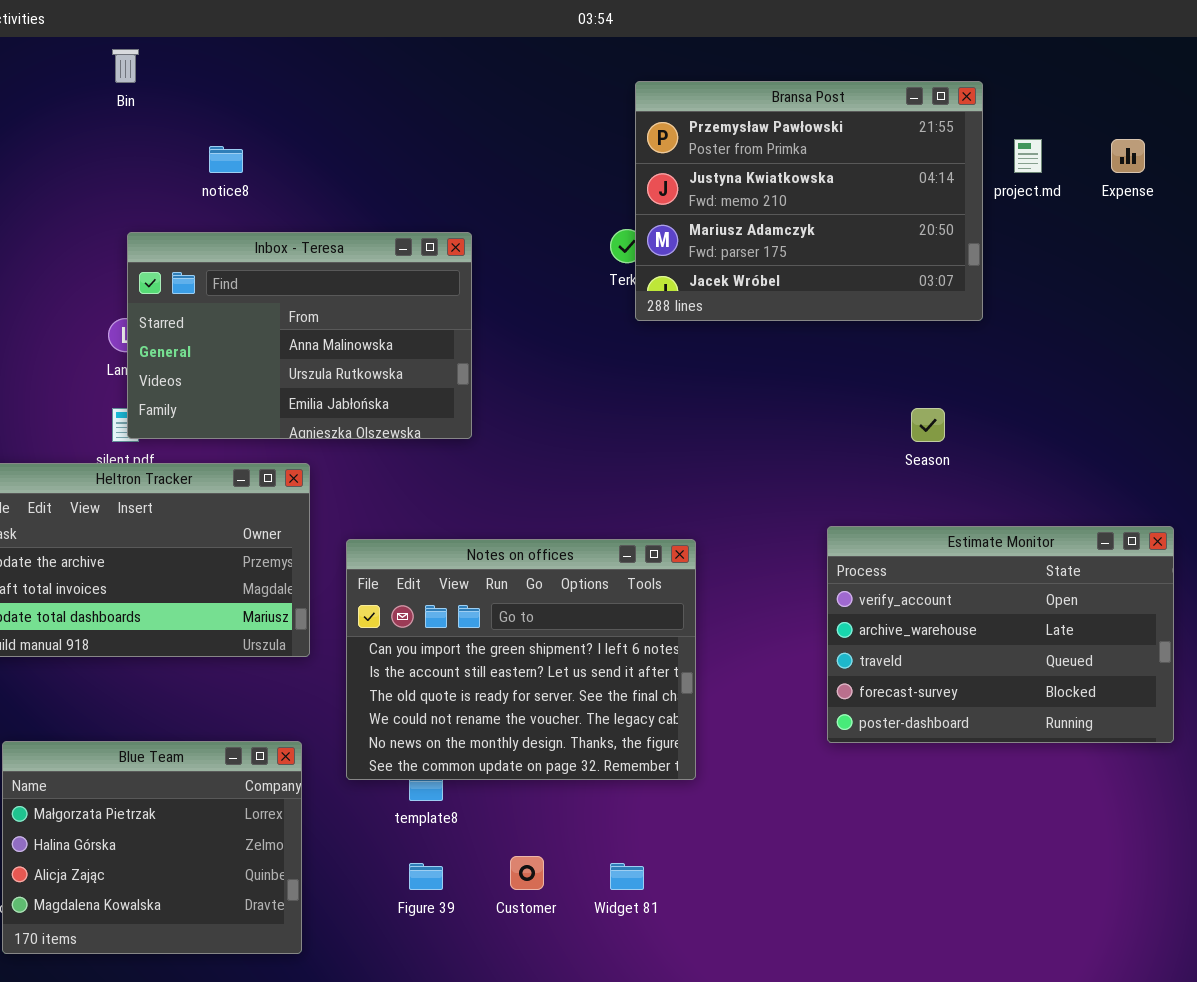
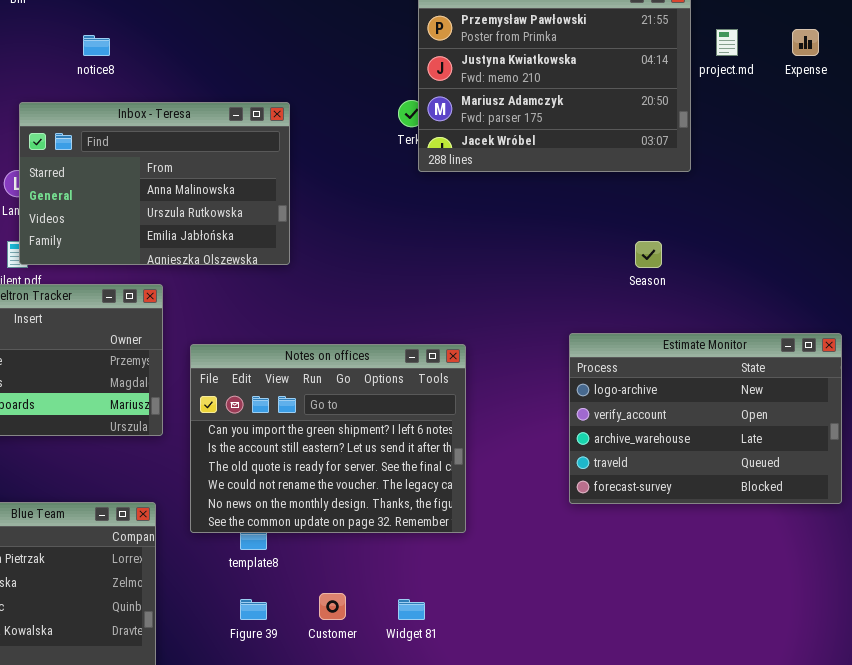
Estimate Monitor: [827,526,1174,743] -> [569,333,842,504], scrolled up 1 row

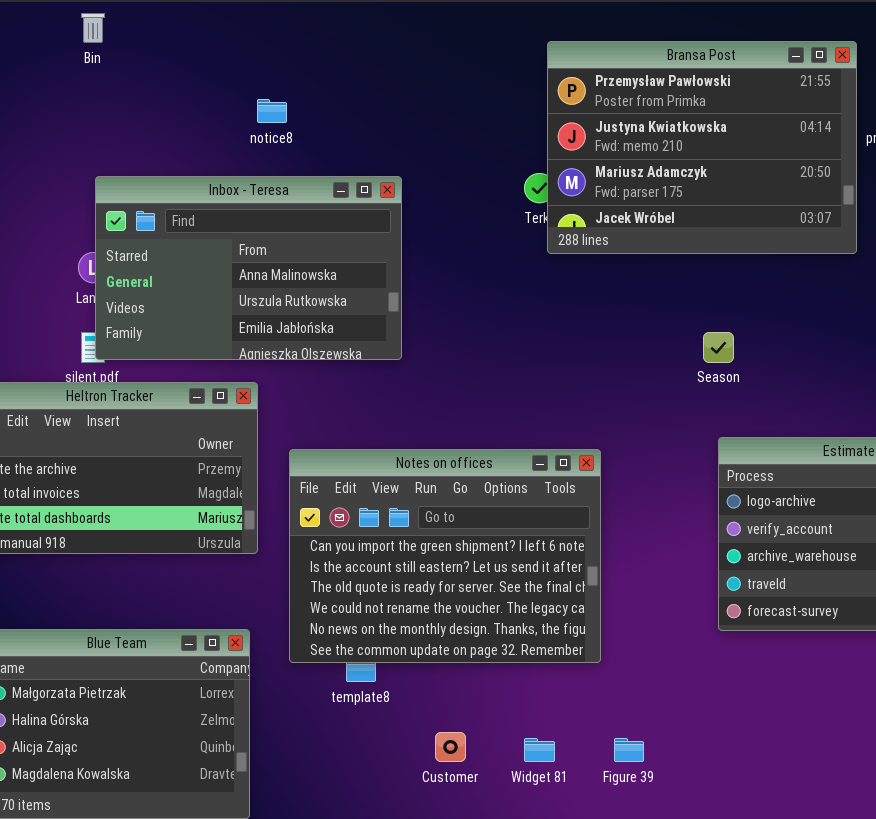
notice8: [83,35,110,56] -> [257,99,287,123], moved
Season: [635,241,662,268] -> [703,332,734,363], moved
Figure 39: [240,599,267,620] -> [614,738,644,762], moved

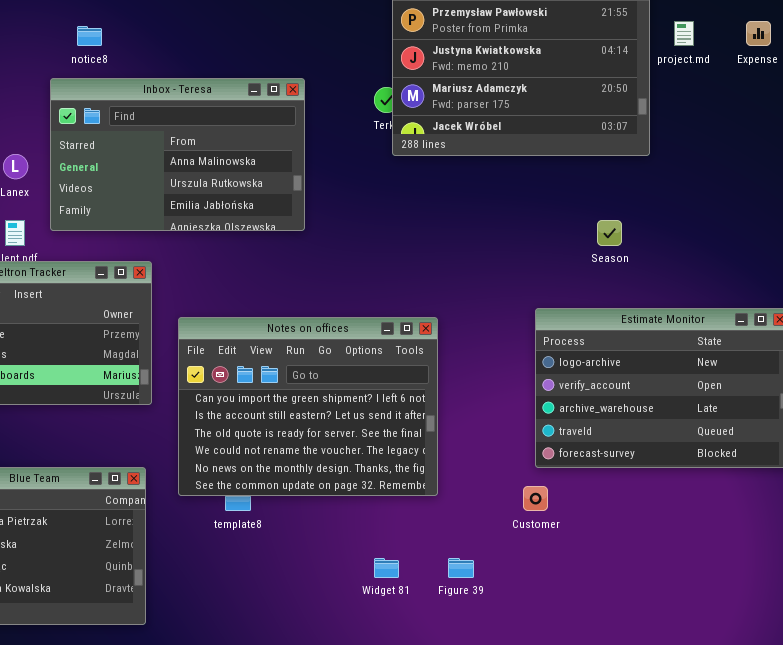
notice8: [257,99,287,123] -> [77,26,102,46], moved
Inbox - Teresa: [95,176,402,360] -> [50,78,305,231], moved
Season: [703,332,734,363] -> [597,220,622,246], moved
Customer: [435,732,466,762] -> [523,486,548,511], moved

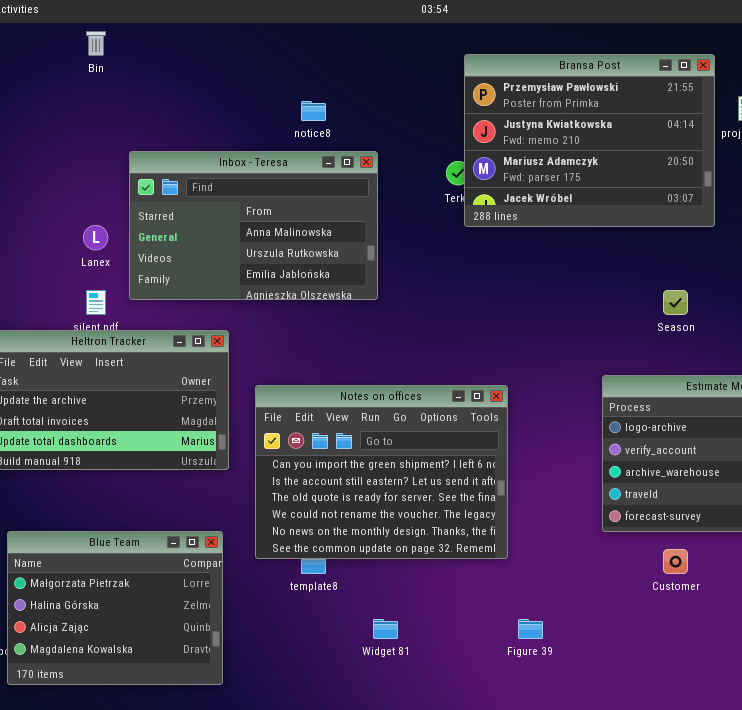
notice8: [77,26,102,46] -> [301,101,326,121], moved
Customer: [523,486,548,511] -> [663,549,688,574], moved
Widget 81: [374,558,399,578] -> [373,619,398,639], moved

